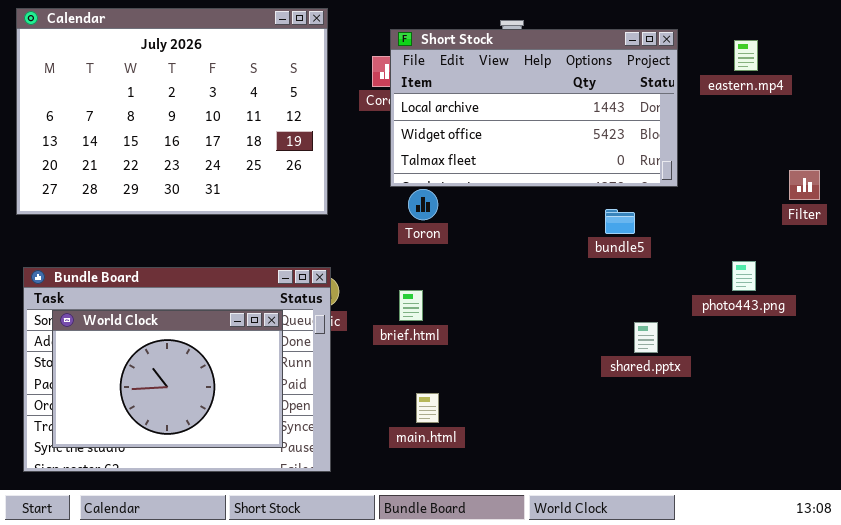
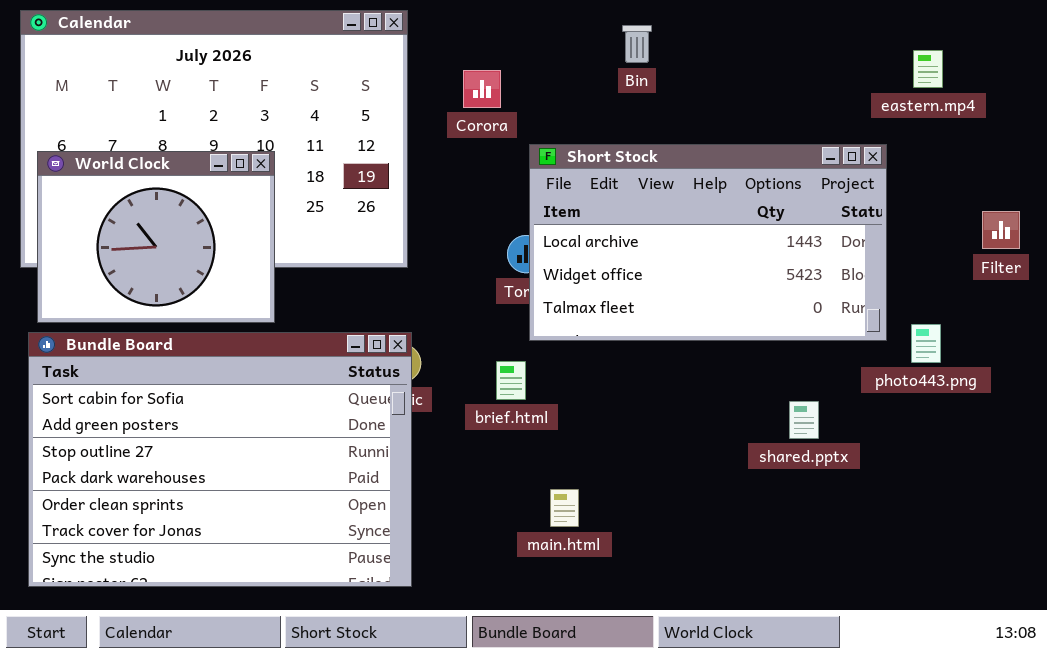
Short Stock: [390,29,678,187] -> [529,144,887,341], moved
World Clock: [52,310,283,448] -> [37,151,275,323], moved, resized
main.html: [416,393,439,423] -> [550,489,579,527], moved

